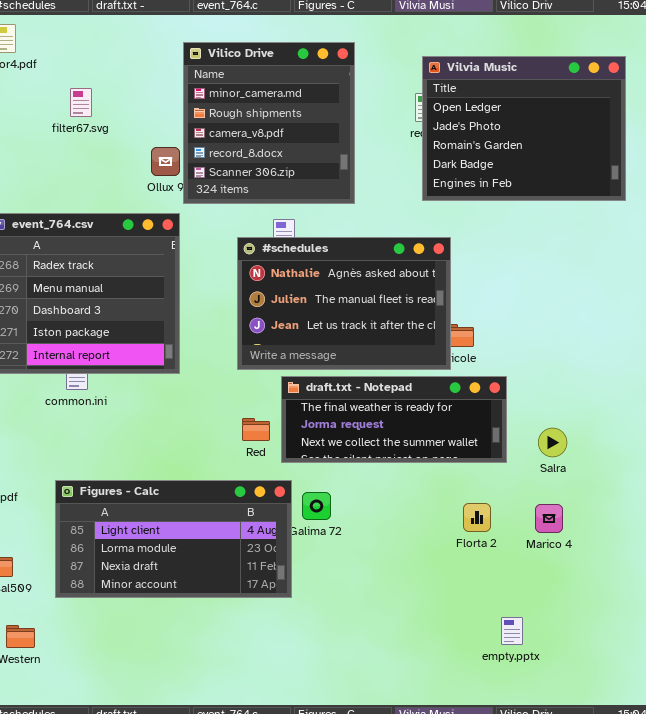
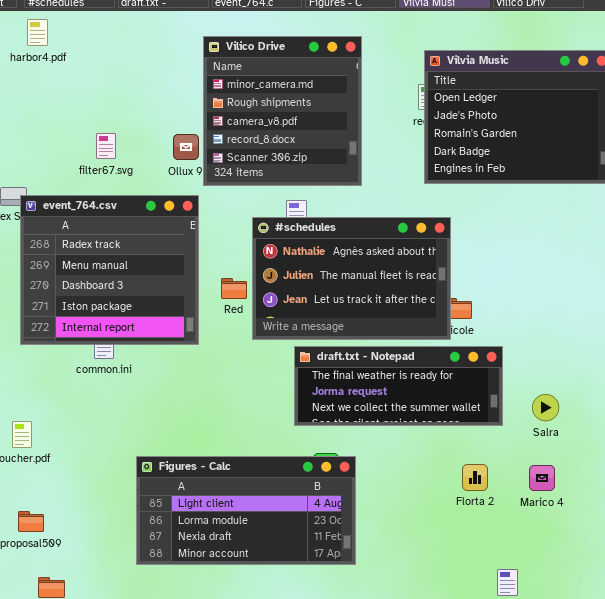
filter67.svg: [70,88,92,117] -> [96,133,116,159], moved
Red: [242,418,270,441] -> [221,278,247,299], moved
Figures - Calc: [55,480,292,598] -> [136,456,356,565], moved

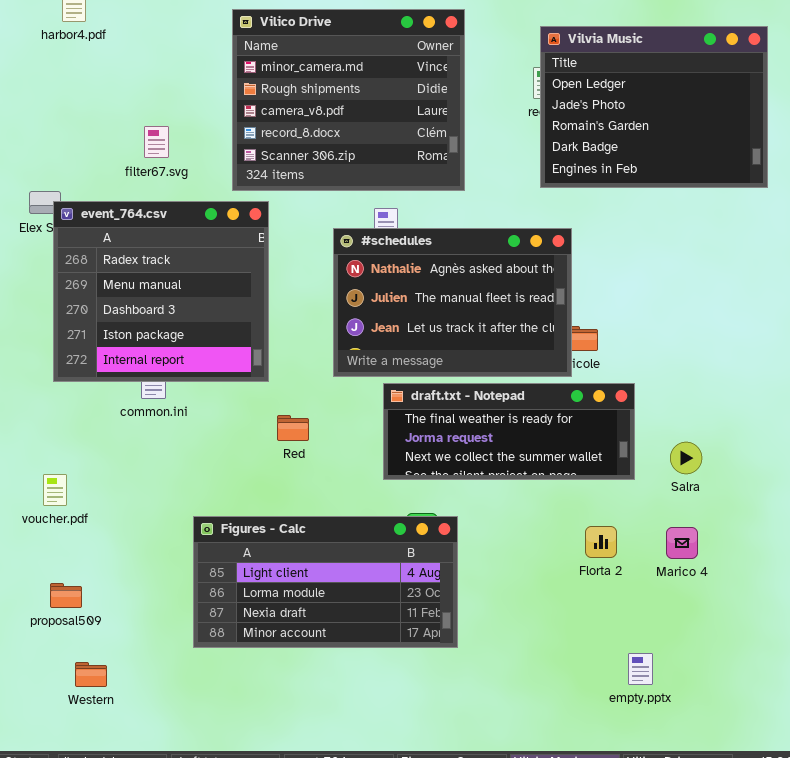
Vilico Drive: [203,36,362,186] -> [232,9,465,191], resized
Red: [221,278,247,299] -> [277,415,309,441], moved

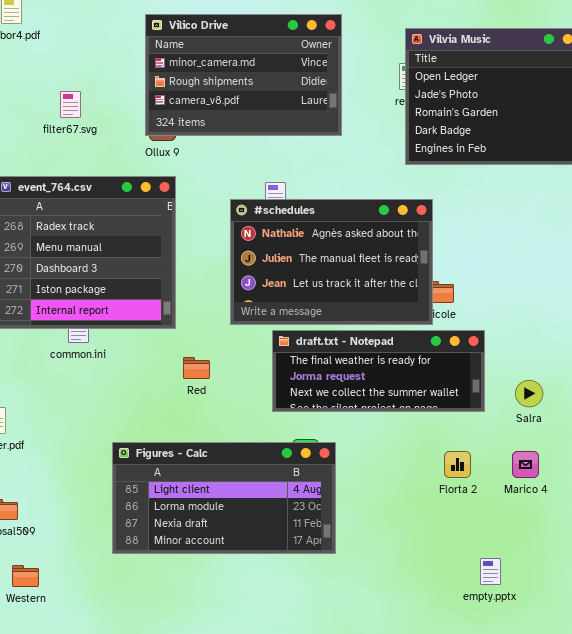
Vilico Drive: [232,9,465,191] -> [145,14,342,136], resized
filter67.svg: [144,126,169,158] -> [60,91,81,118], moved

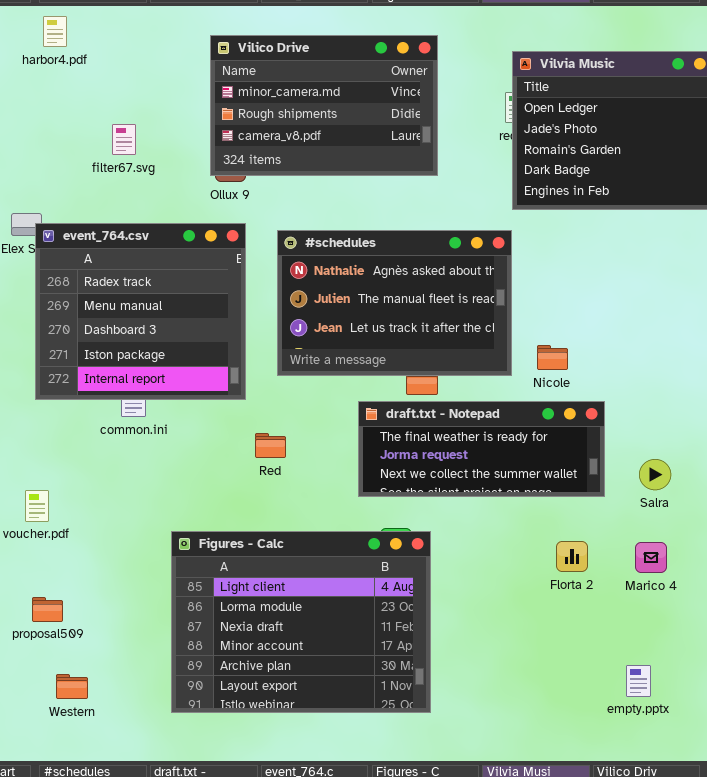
#schedules: [230,199,433,325] -> [277,230,512,376], moved
Figures - Calc: [112,442,336,554] -> [171,531,431,713], resized
empty.pptx: [480,558,501,585] -> [626,665,651,697], moved

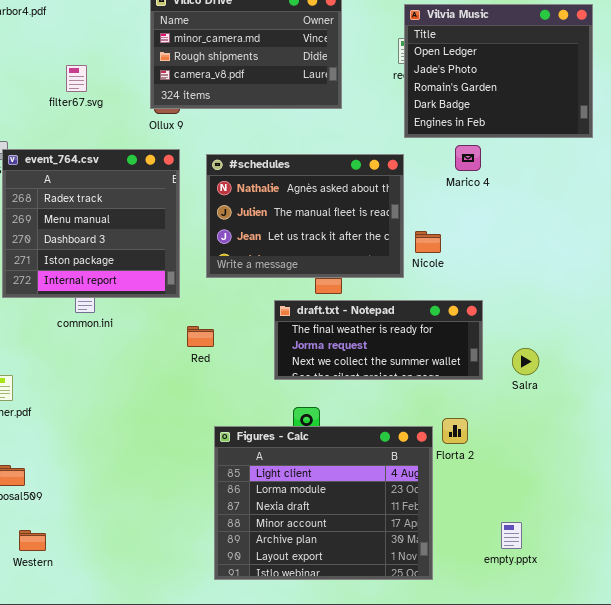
Nicole: [537,345,568,370] -> [415,231,441,253], moved
Figures - Calc: [171,531,431,713] -> [214,426,433,580], moved
Marico 4: [635,542,667,573] -> [455,145,481,171], moved

